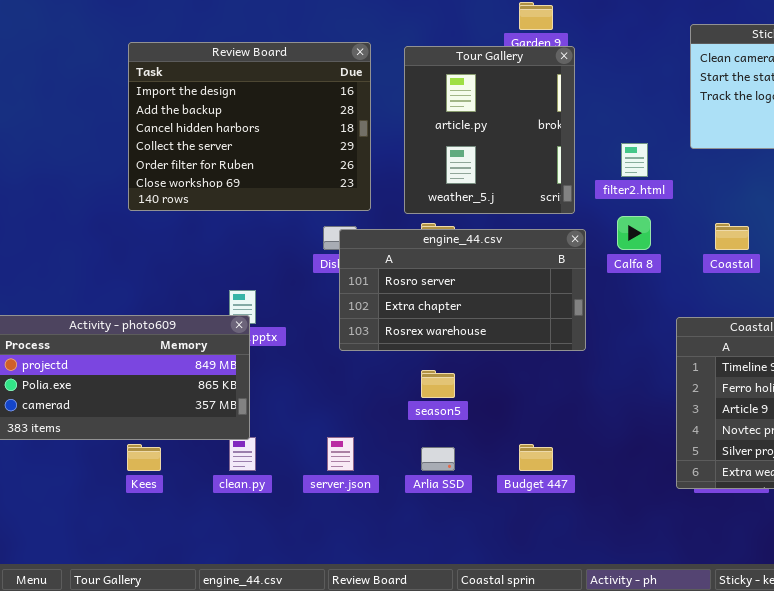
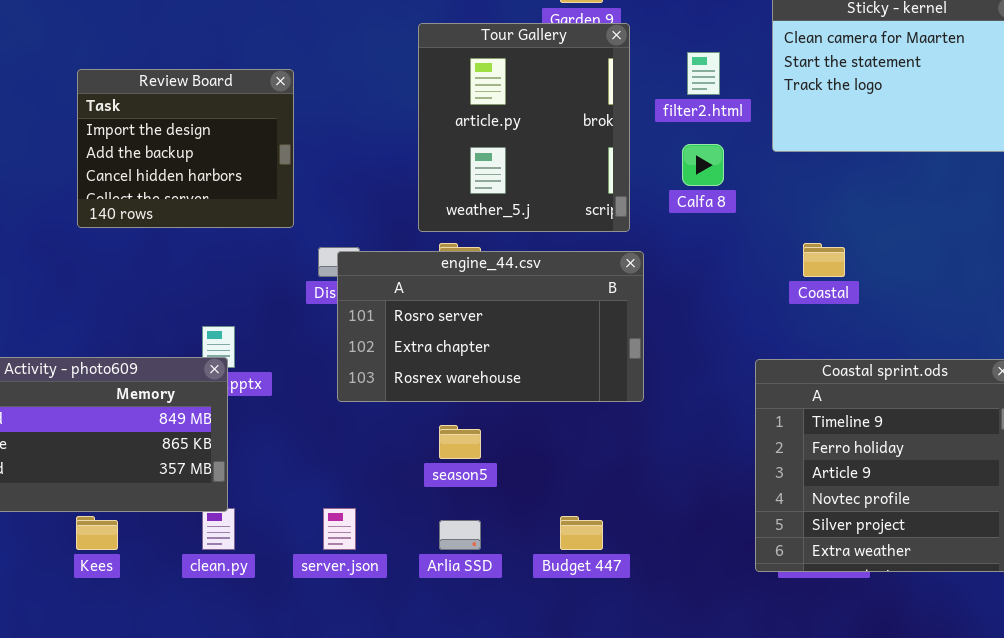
Review Board: [128,42,371,211] -> [77,69,294,228], resized
filter2.html: [621,143,648,177] -> [687,52,720,95], moved
Calfa 8: [617,216,651,250] -> [682,144,724,186], moved

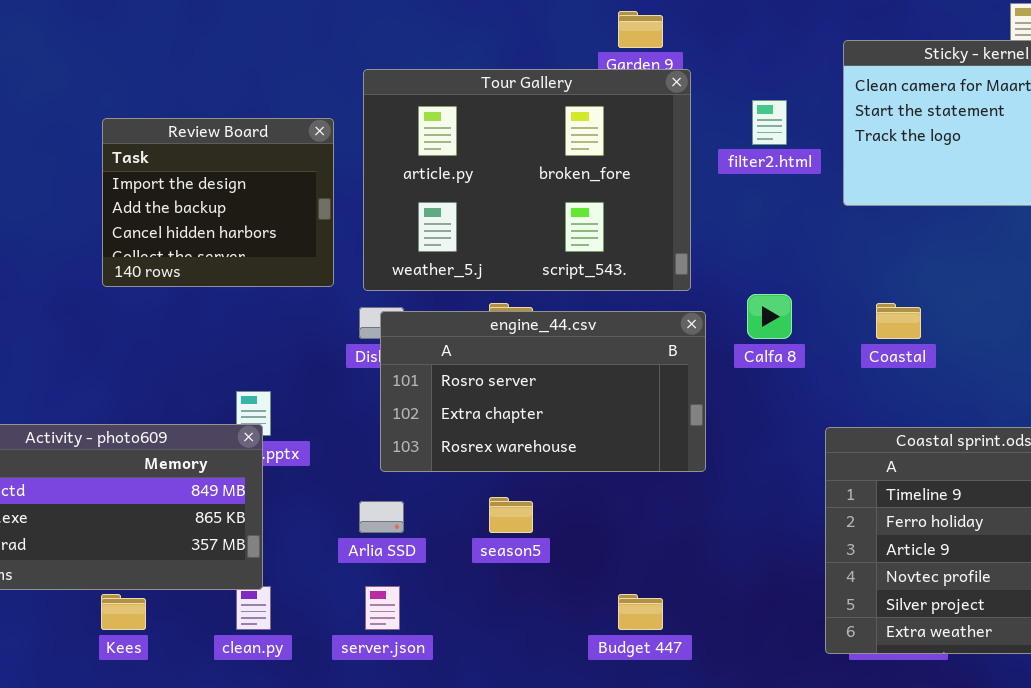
Tour Gallery: [418,23,630,232] -> [363,69,691,291], resized
Calfa 8: [682,144,724,186] -> [747,294,792,339], moved
Arlia SSD: [439,520,481,550] -> [359,501,404,533], moved

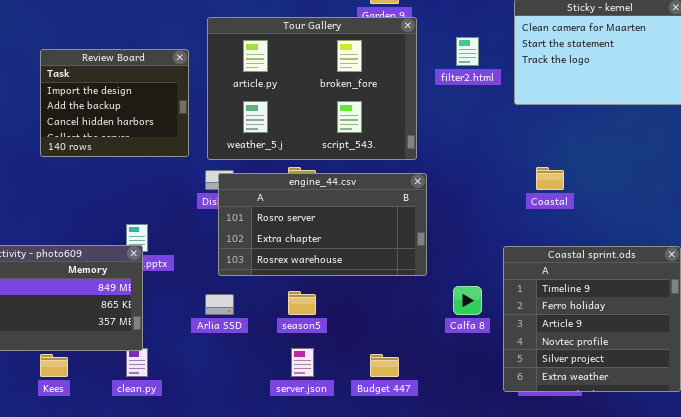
Calfa 8: [747,294,792,339] -> [453,286,482,315], moved
server.json: [365,586,400,630] -> [291,348,314,377], moved

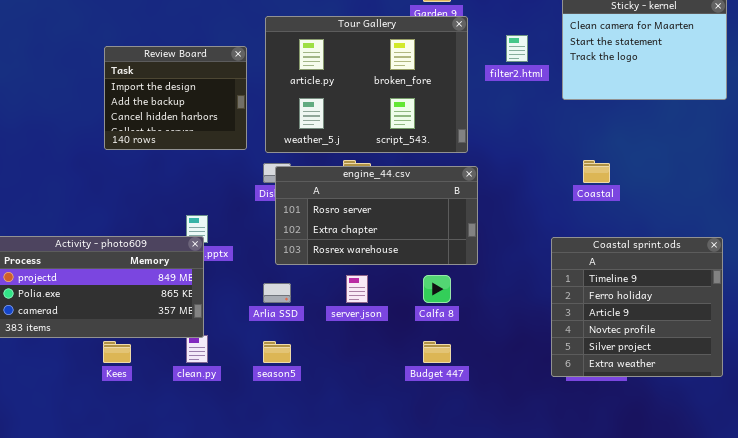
Calfa 8: [453,286,482,315] -> [423,275,451,303], moved
season5: [288,291,316,315] -> [263,341,291,363], moved
server.json: [291,348,314,377] -> [346,275,368,303], moved

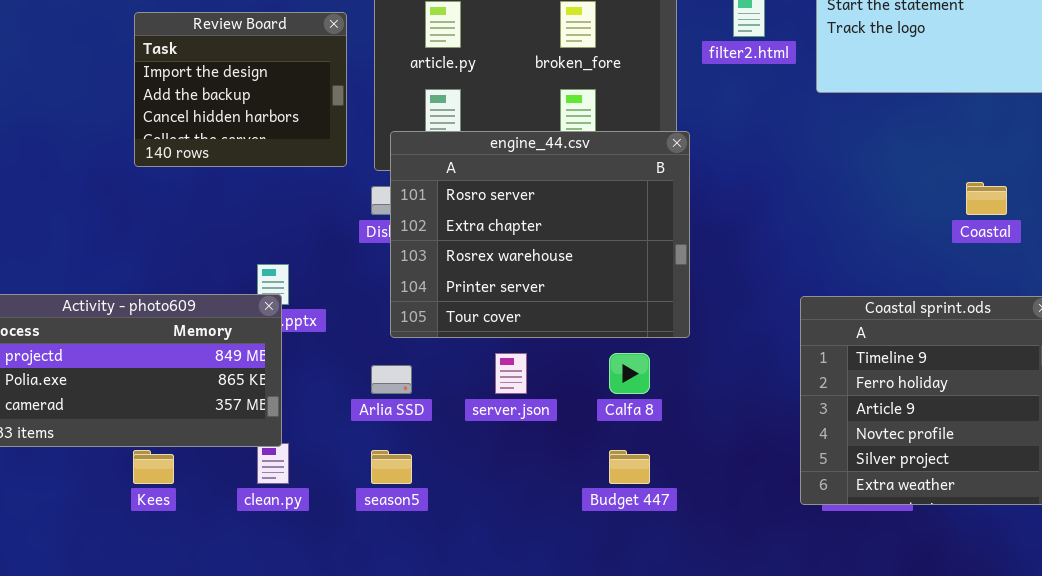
Coastal: [583,160,610,183] -> [966,182,1007,215], moved
engine_44.csv: [275,166,478,265] -> [390,131,690,338], resized

